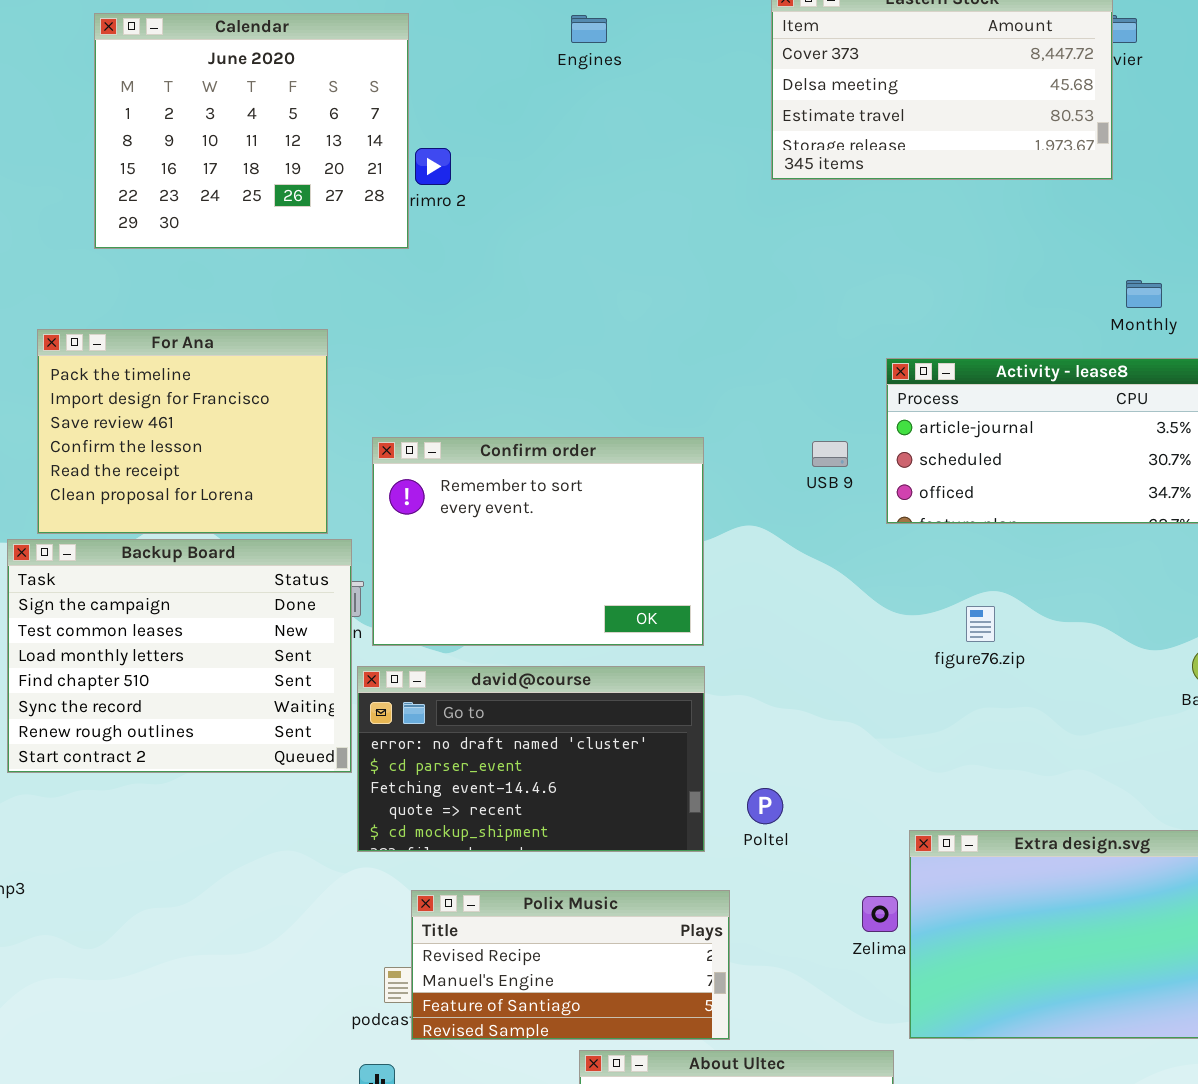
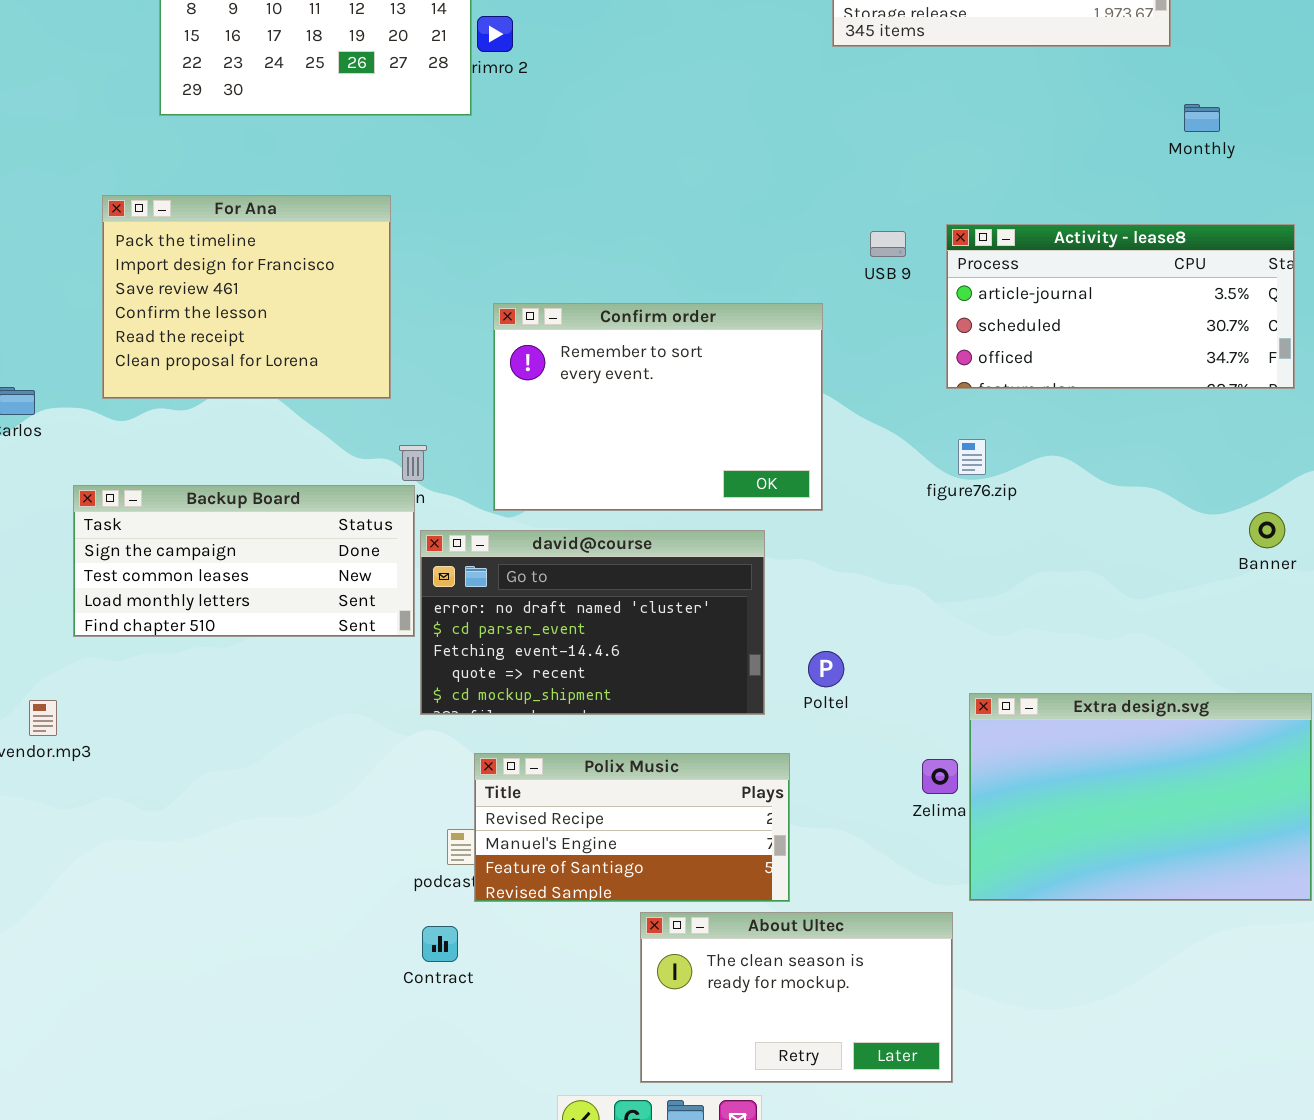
Monthly: [1126,280,1162,308] -> [1184,104,1220,132], moved
Confirm order: [372,437,704,646] -> [493,303,823,511], moved
USB 9: [812,441,848,467] -> [870,231,906,257], moved
Backup Board: [7,539,352,773] -> [73,485,415,637], resized
figure76.zip: [966,606,995,642] -> [958,439,986,475], moved

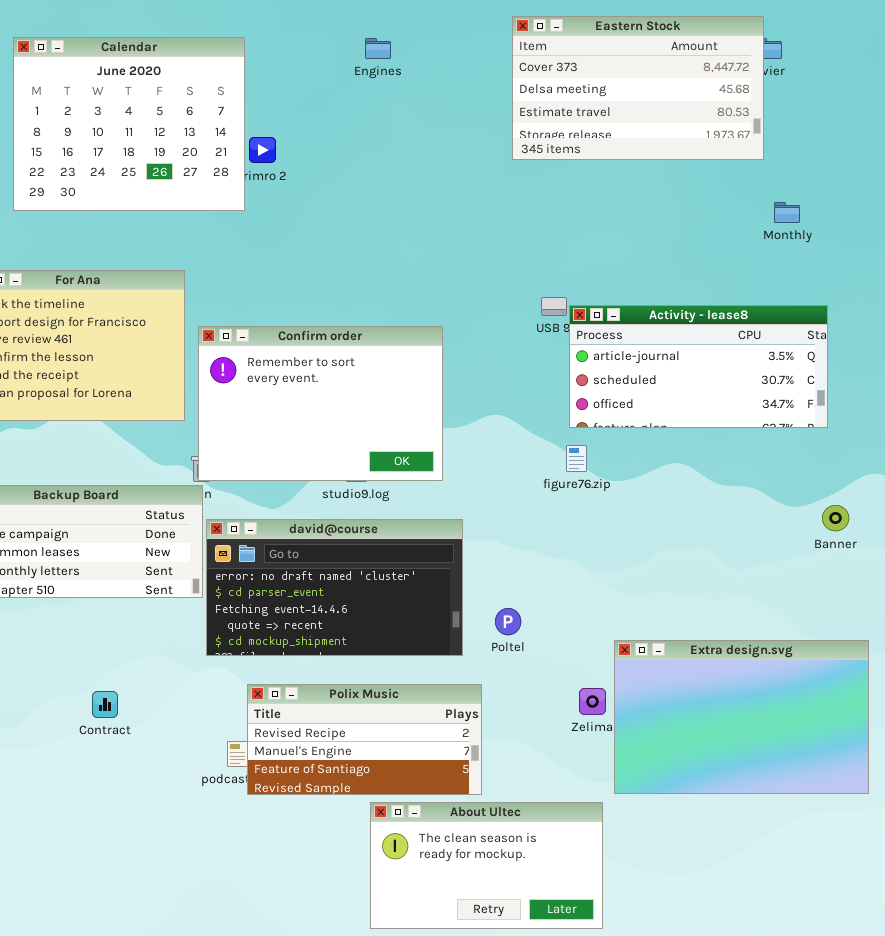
Activity - lease8: [946,224,1295,389] -> [569,305,828,428], moved
Confirm order: [493,303,823,511] -> [198,326,443,481], moved
figure76.zip: [958,439,986,475] -> [566,445,587,472], moved
Contract: [422,926,458,962] -> [92,691,118,718], moved

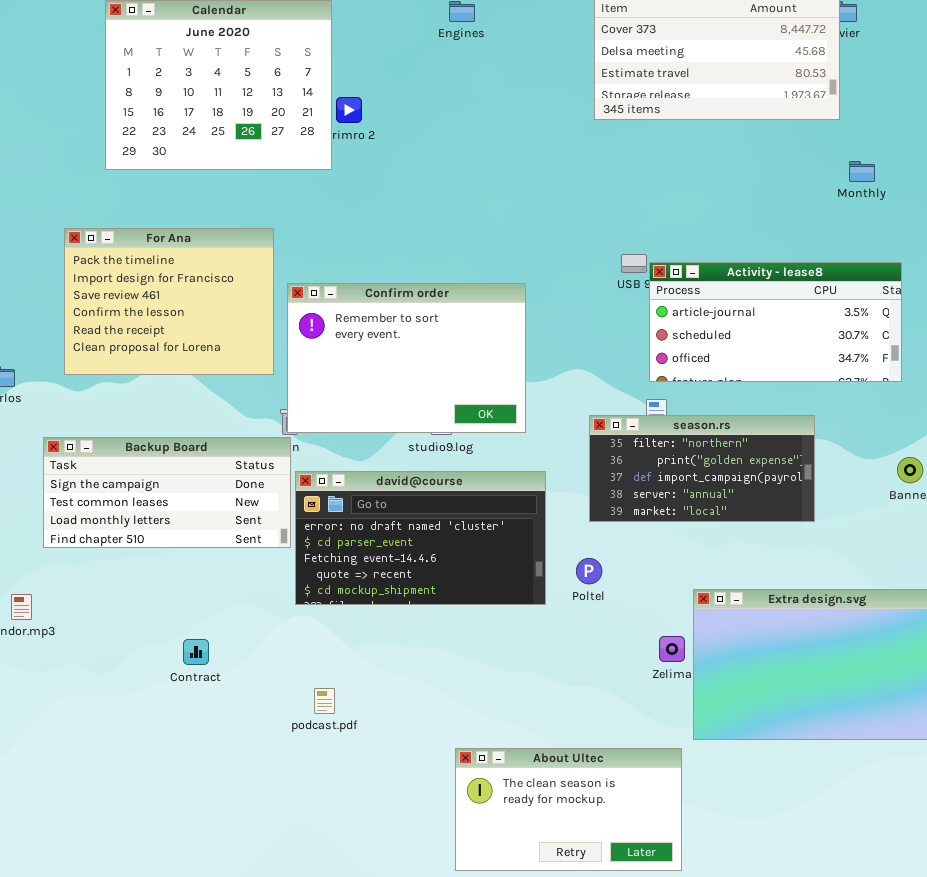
season.rs: none -> [589,415,815,522], opened
Polix Music: [247,684,482,795] -> none, closed

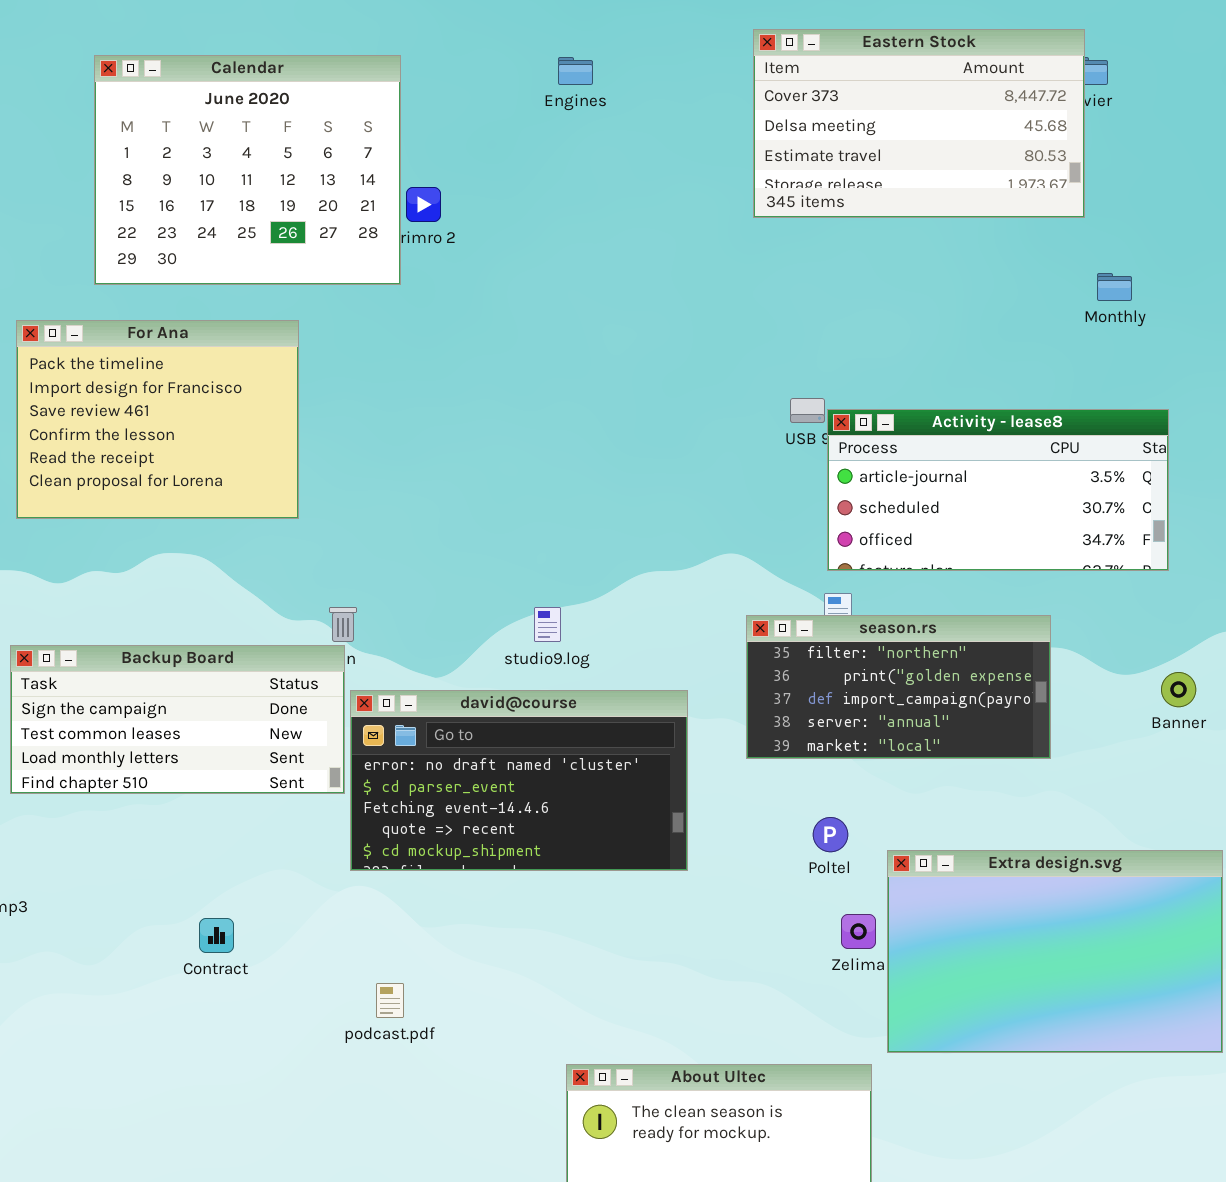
For Ana: [64,228,274,375] -> [16,320,299,519], moved
Confirm order: [287,283,526,433] -> none, closed
Poltel: [576,558,602,584] -> [813,817,848,852], moved

